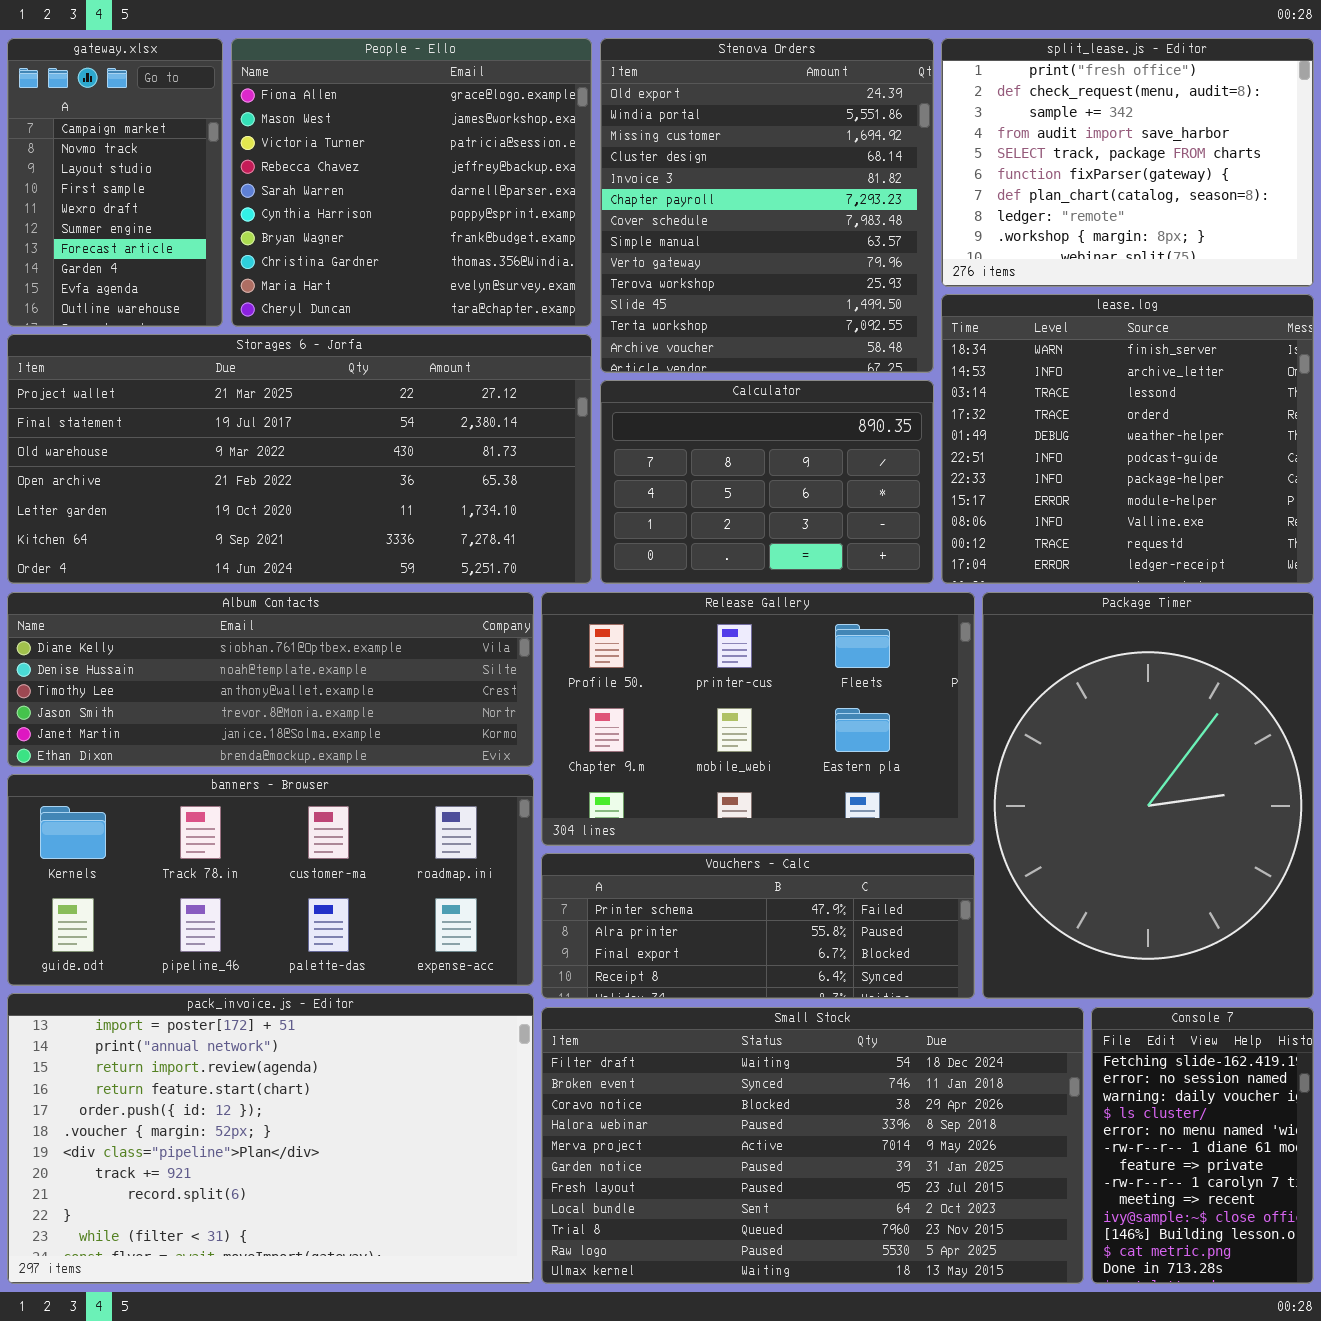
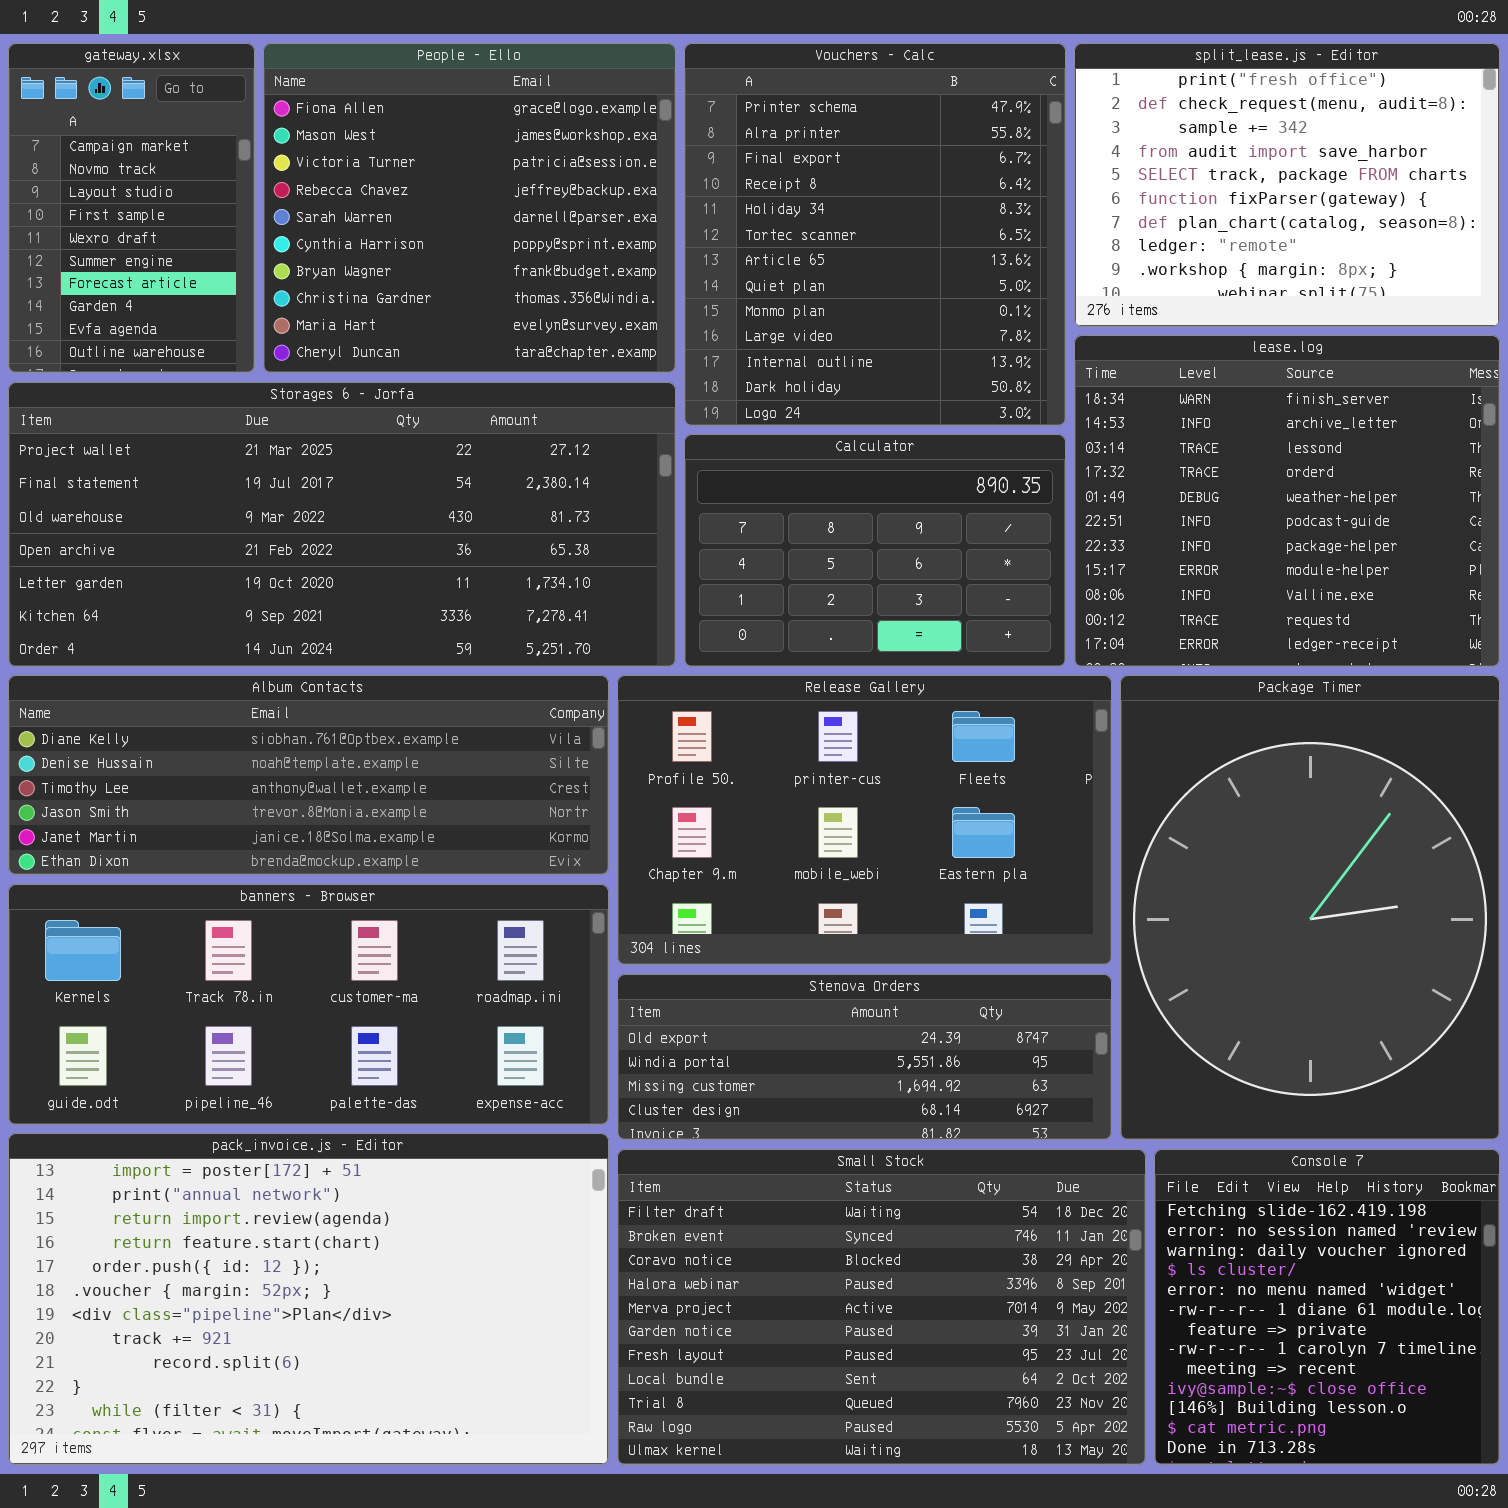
Stenova Orders: [600,38,934,373] -> [617,974,1112,1140], moved, resized
Vouchers - Calc: [541,853,975,999] -> [684,43,1066,426], moved, resized
Small Stock: [541,1007,1084,1284] -> [617,1149,1146,1465], resized
Console 7: [1091,1007,1314,1284] -> [1154,1149,1500,1465], resized

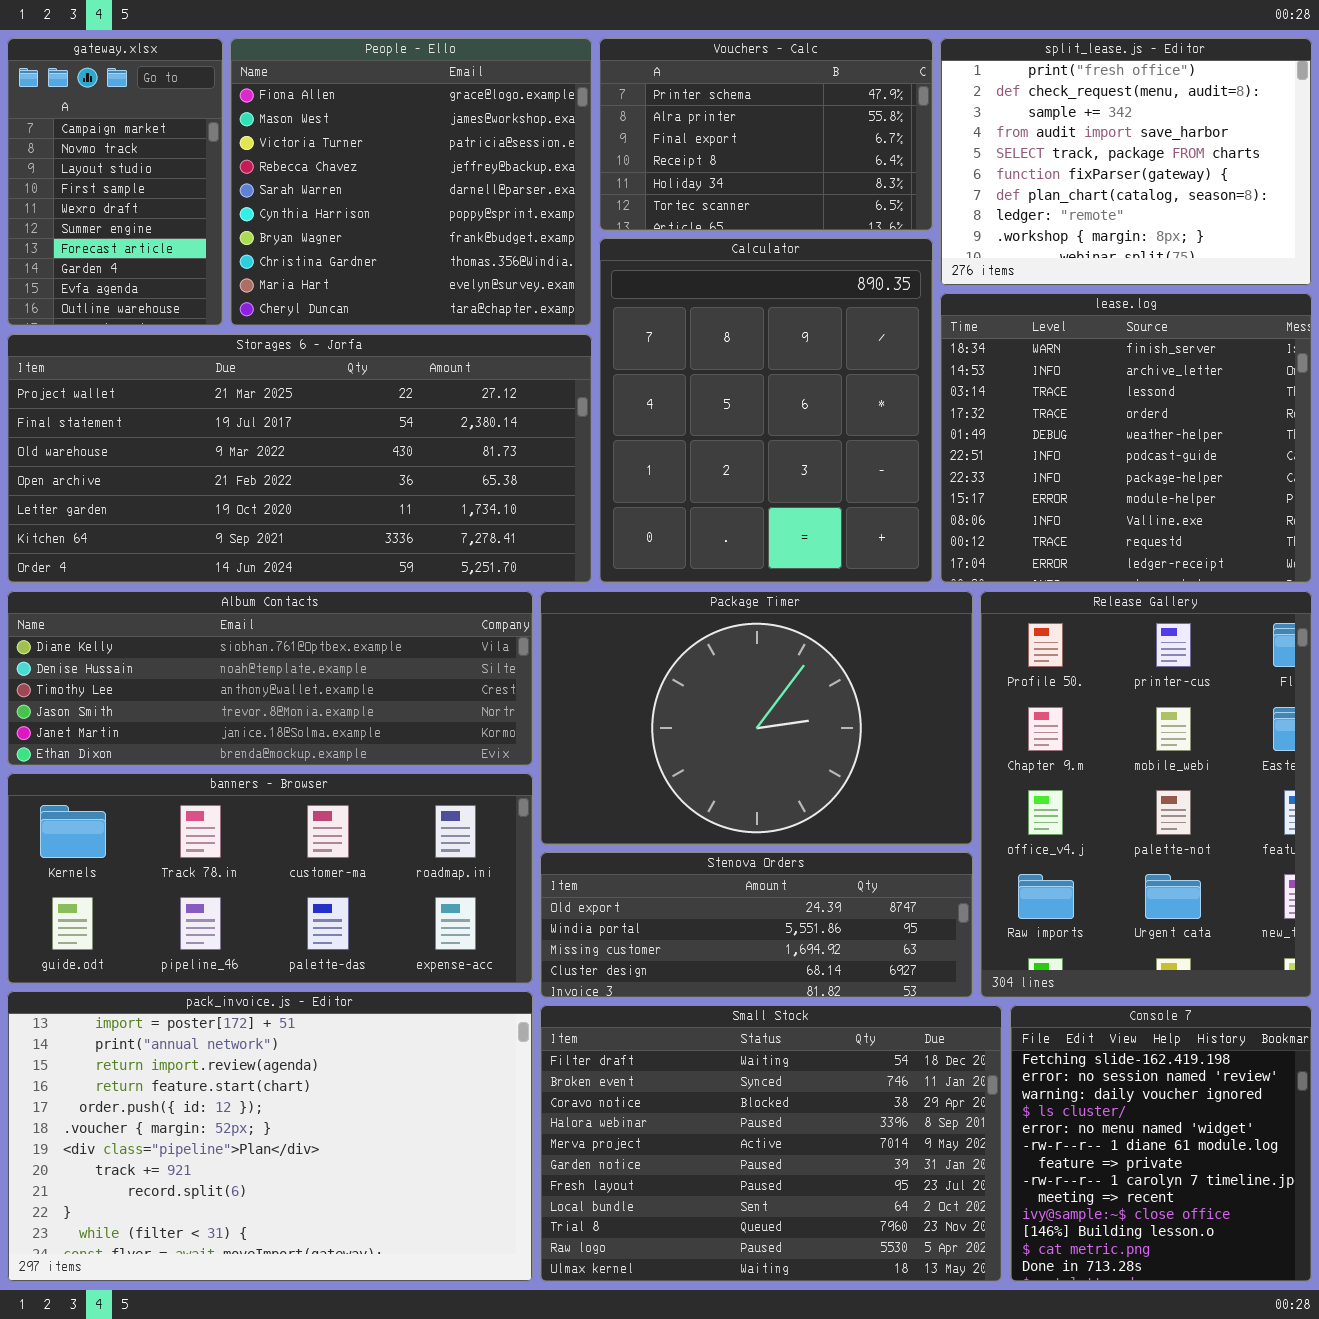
Vouchers - Calc: [684,43,1066,426] -> [599,38,933,231], resized
Calculator: [684,434,1066,667] -> [599,238,933,583], resized
Release Gallery: [617,675,1112,965] -> [980,591,1312,998], moved, resized
Package Timer: [1120,675,1500,1140] -> [540,591,973,845], moved, resized

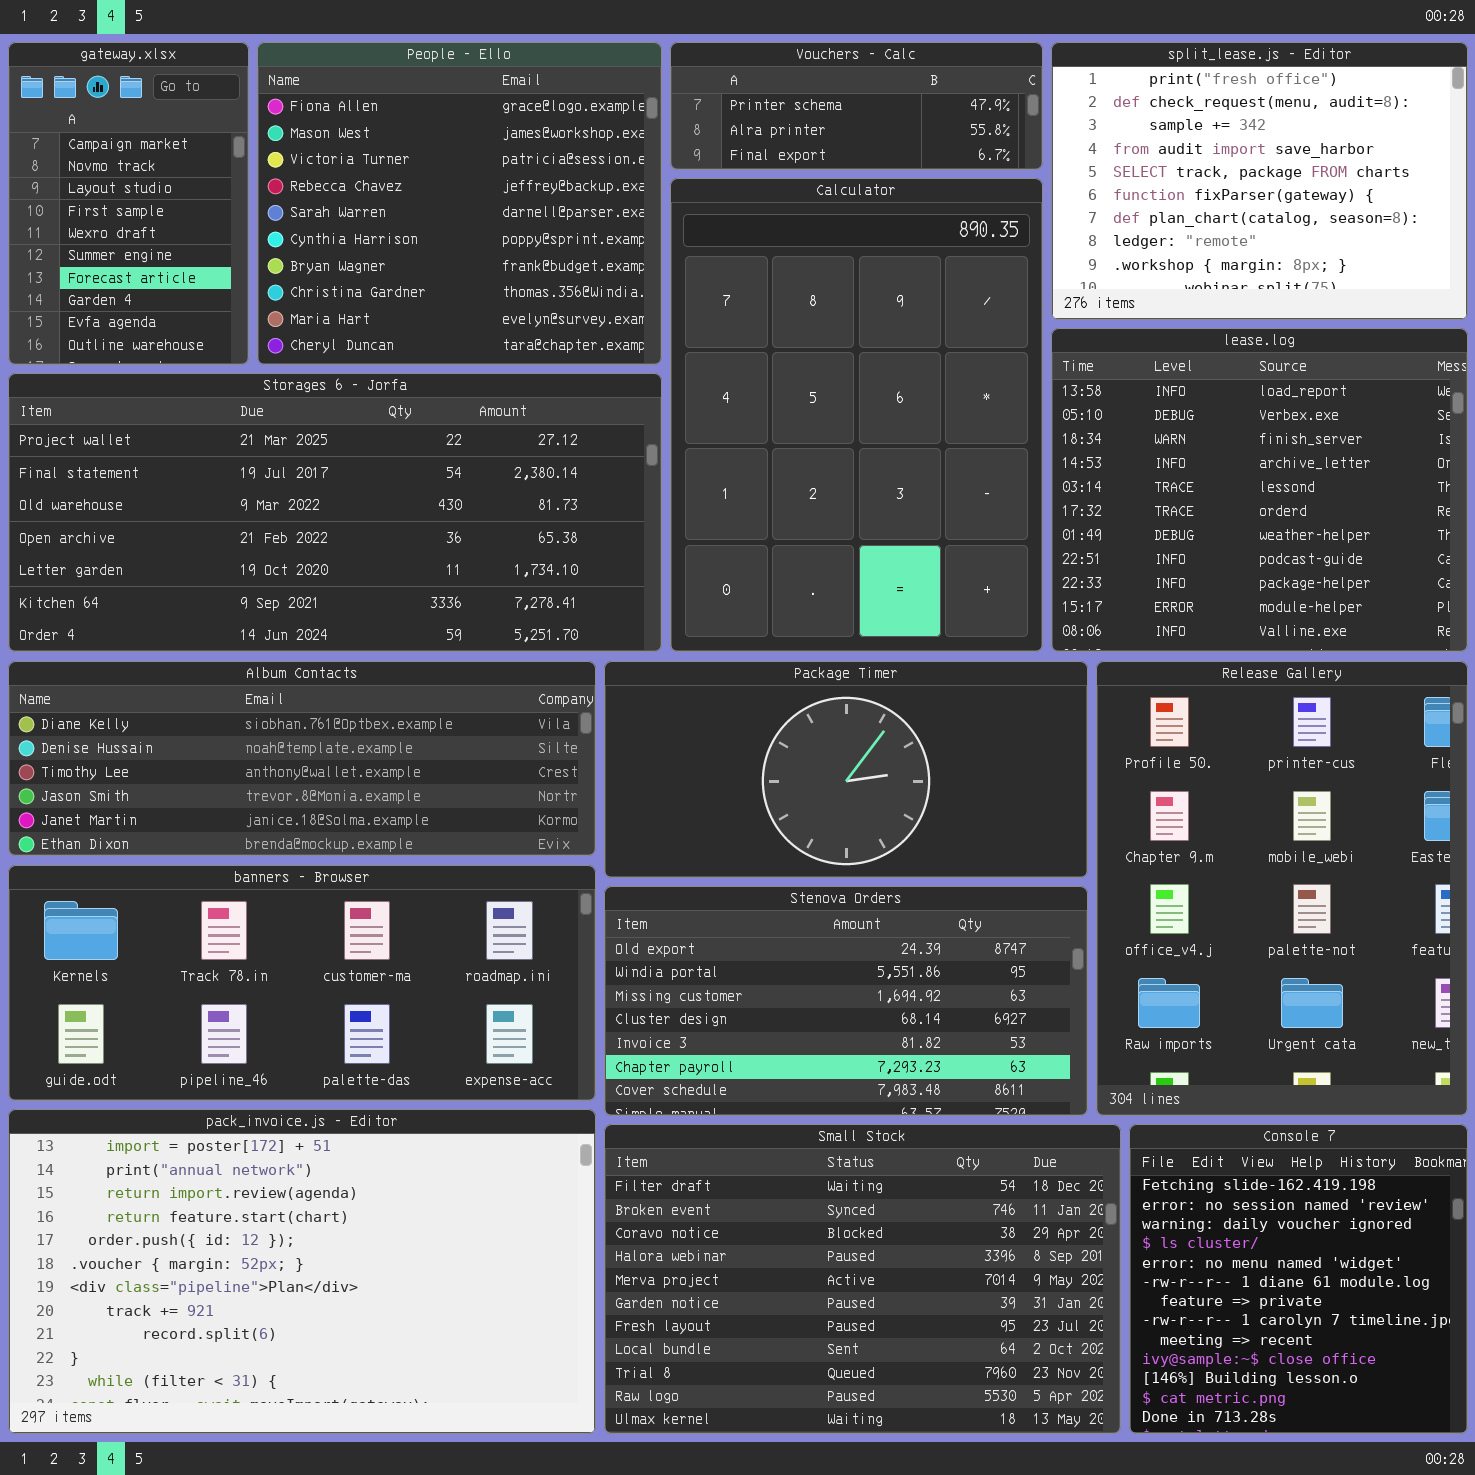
Vouchers - Calc: [599,38,933,231] -> [670,42,1043,170], resized
Calculator: [599,238,933,583] -> [670,178,1043,652], resized
lease.log: [940,293,1312,583] -> [1051,328,1468,652], scrolled up 2 rows
Package Timer: [540,591,973,845] -> [604,661,1088,878], resized
Stenova Orders: [540,852,973,998] -> [604,886,1088,1116], resized

